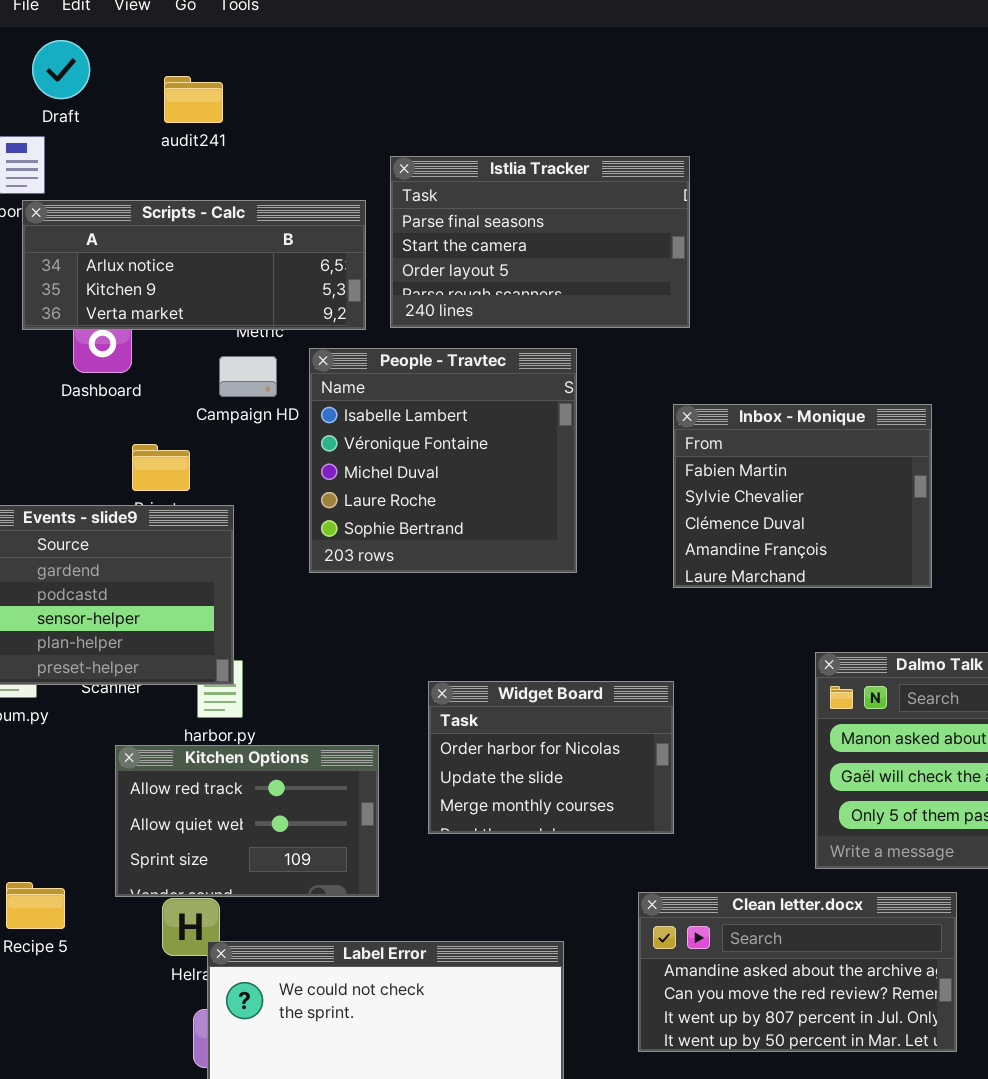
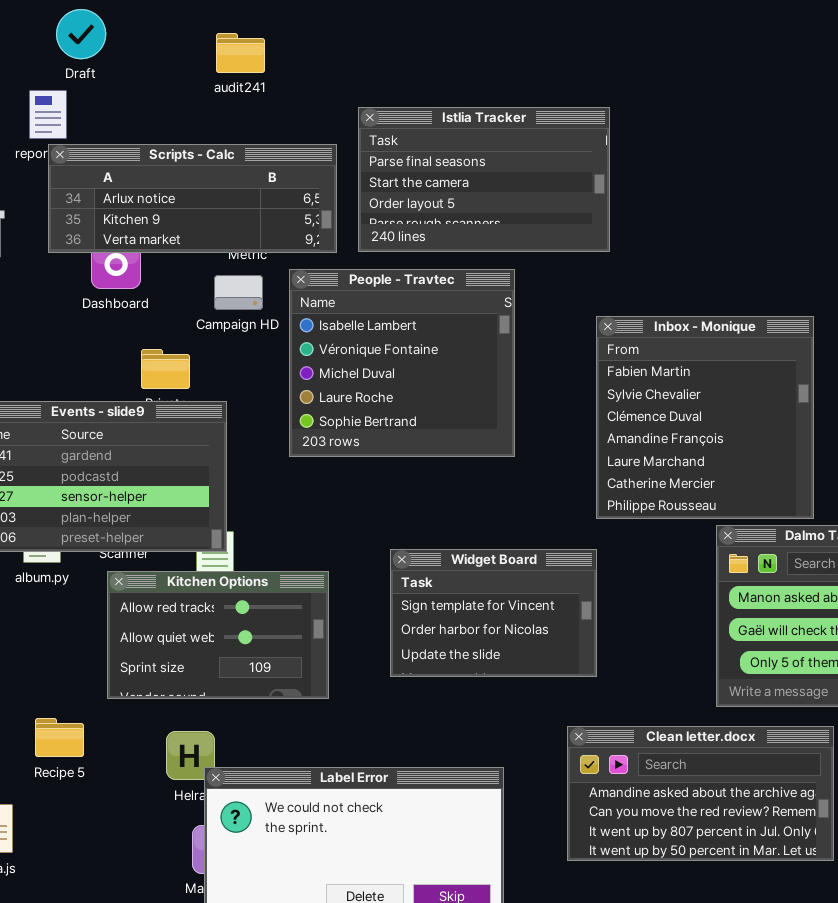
audit241: [164,76,223,123] -> [216,33,265,73], moved
Inbox - Monique: [673,404,932,588] -> [596,316,814,519], resized
Widget Board: [428,681,674,834] -> [390,549,597,677], scrolled up 1 row
Kitchen Options: [115,745,379,897] -> [107,571,329,699], moved

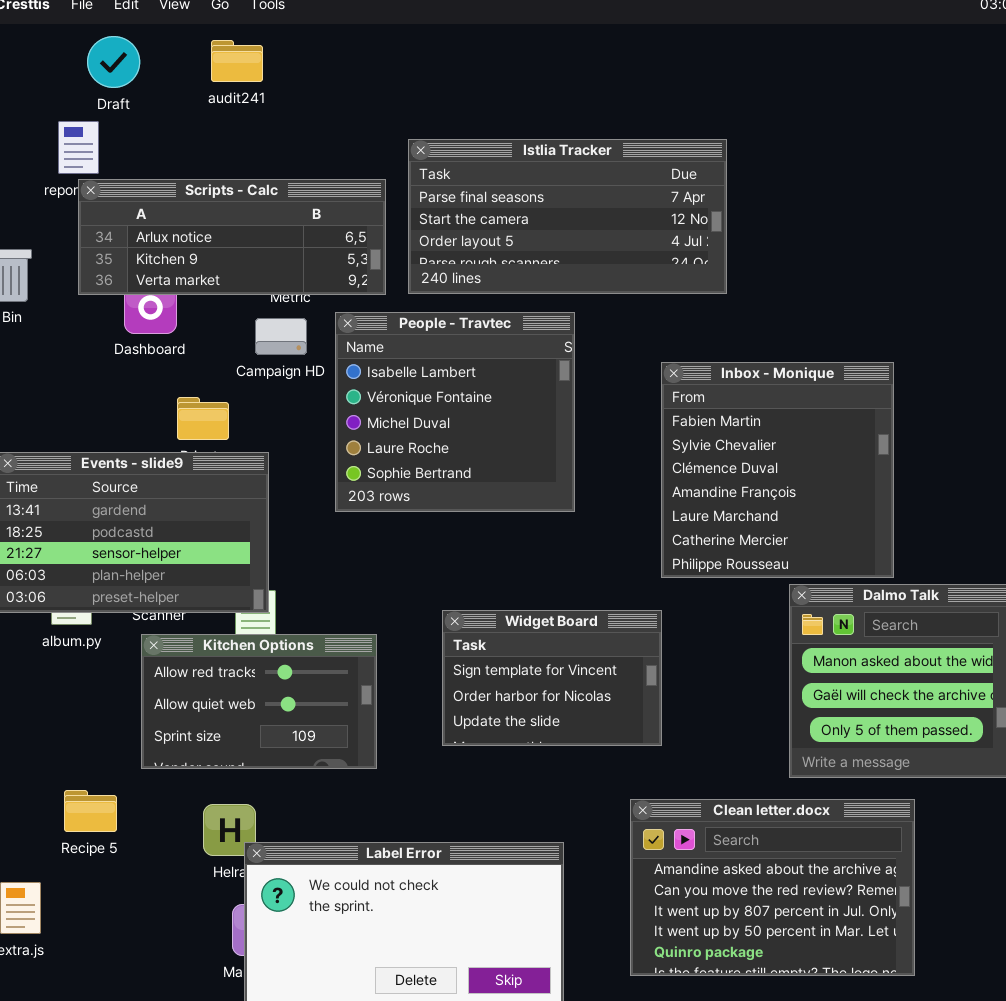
audit241: [216,33,265,73] -> [211,40,263,82], moved
Istlia Tracker: [358,107,610,252] -> [408,139,727,294], resized
Clean letter.docx: [567,726,834,861] -> [630,799,915,976], resized

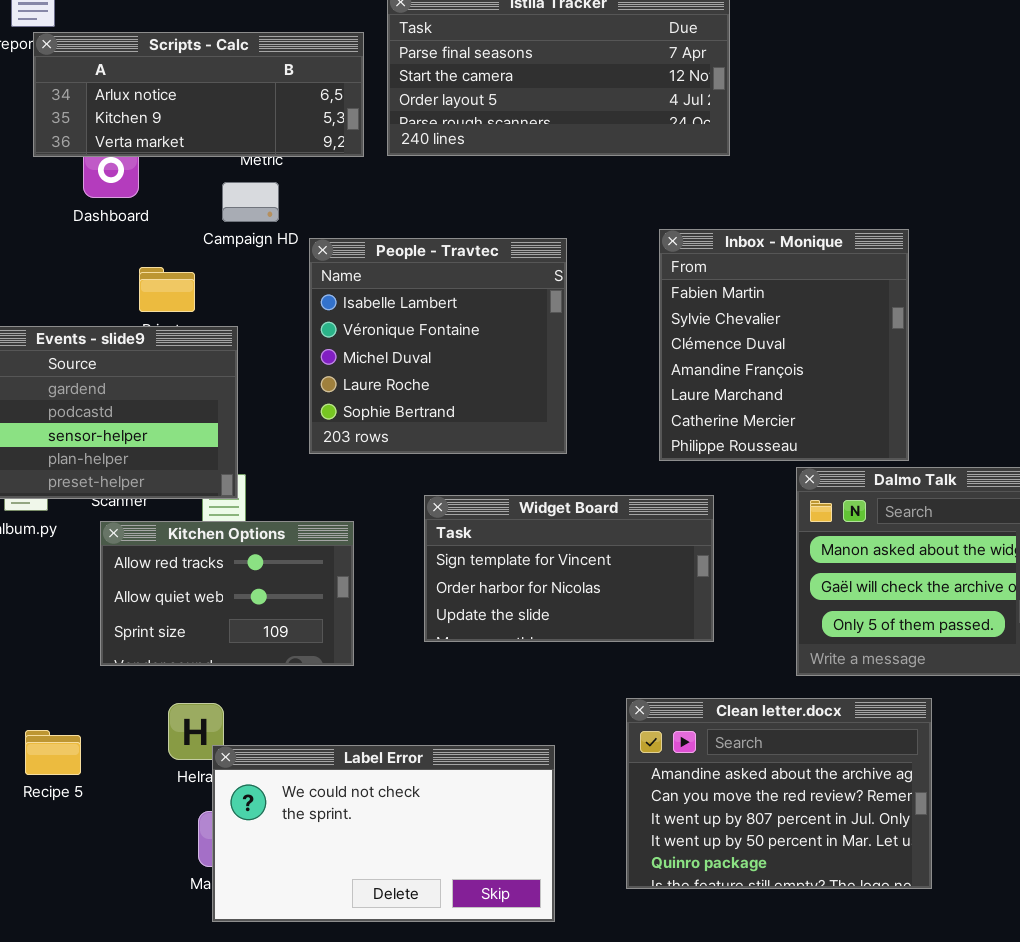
People - Travtec: [335,312,575,512] -> [309,238,567,454], moved
Widget Board: [442,610,662,746] -> [424,495,714,642], resized
Recipe 5: [64,790,117,832] -> [25,730,81,775], moved

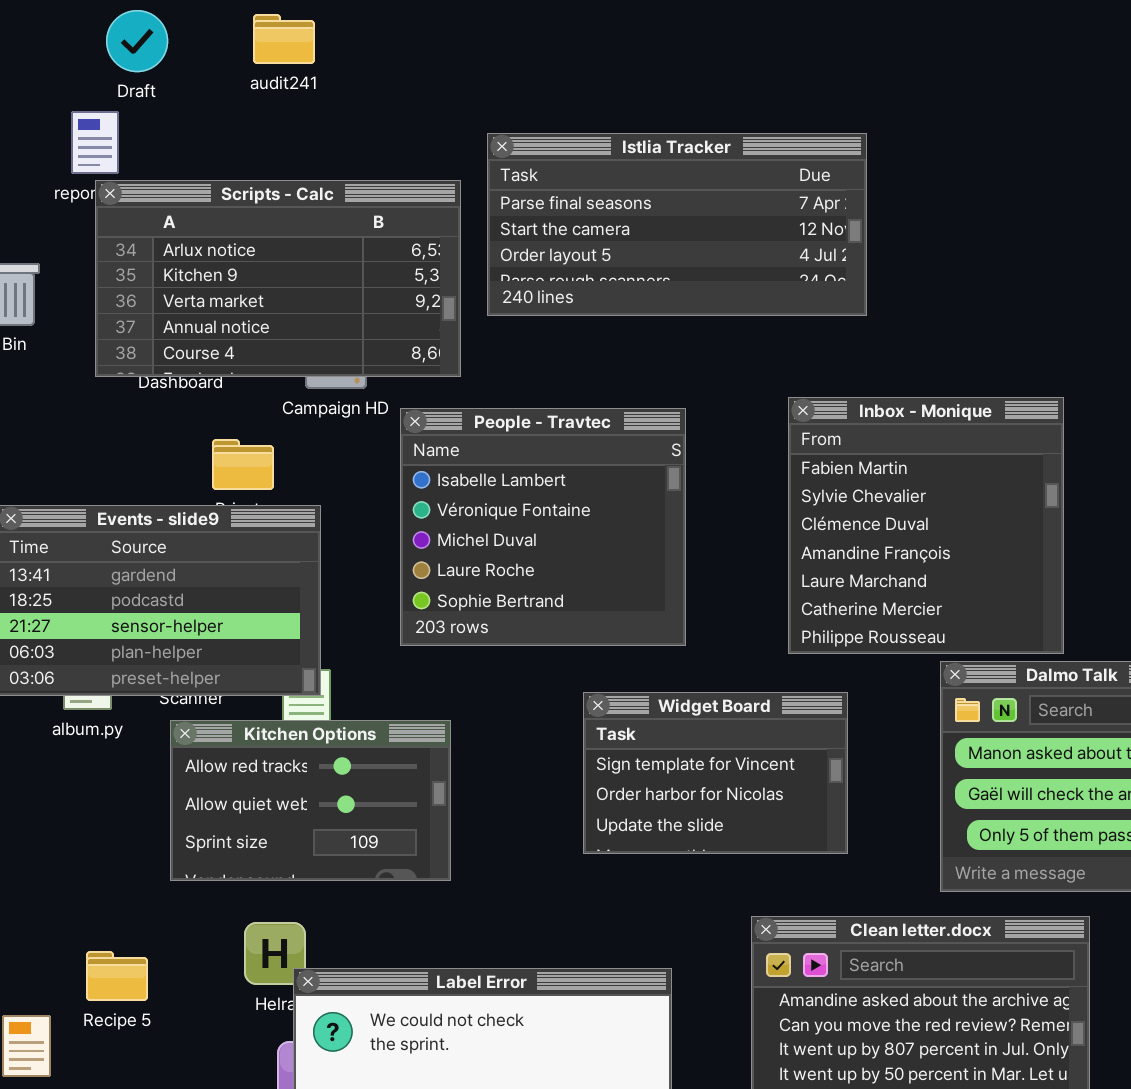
Scripts - Calc: [33,32,364,157] -> [95,180,461,377], resized
Widget Board: [424,495,714,642] -> [583,692,848,854], resized

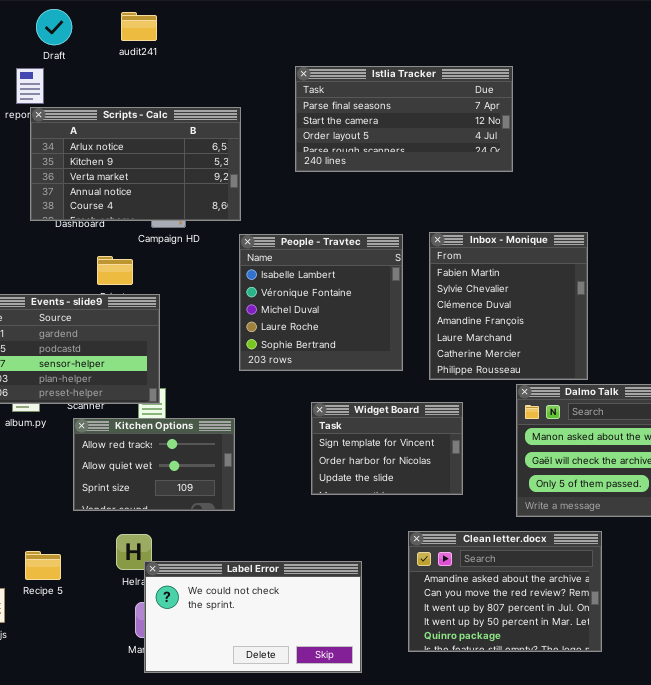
Istlia Tracker: [487,133,867,316] -> [295,66,513,172], moved
People - Travtec: [400,408,686,646] -> [239,234,403,371], moved

